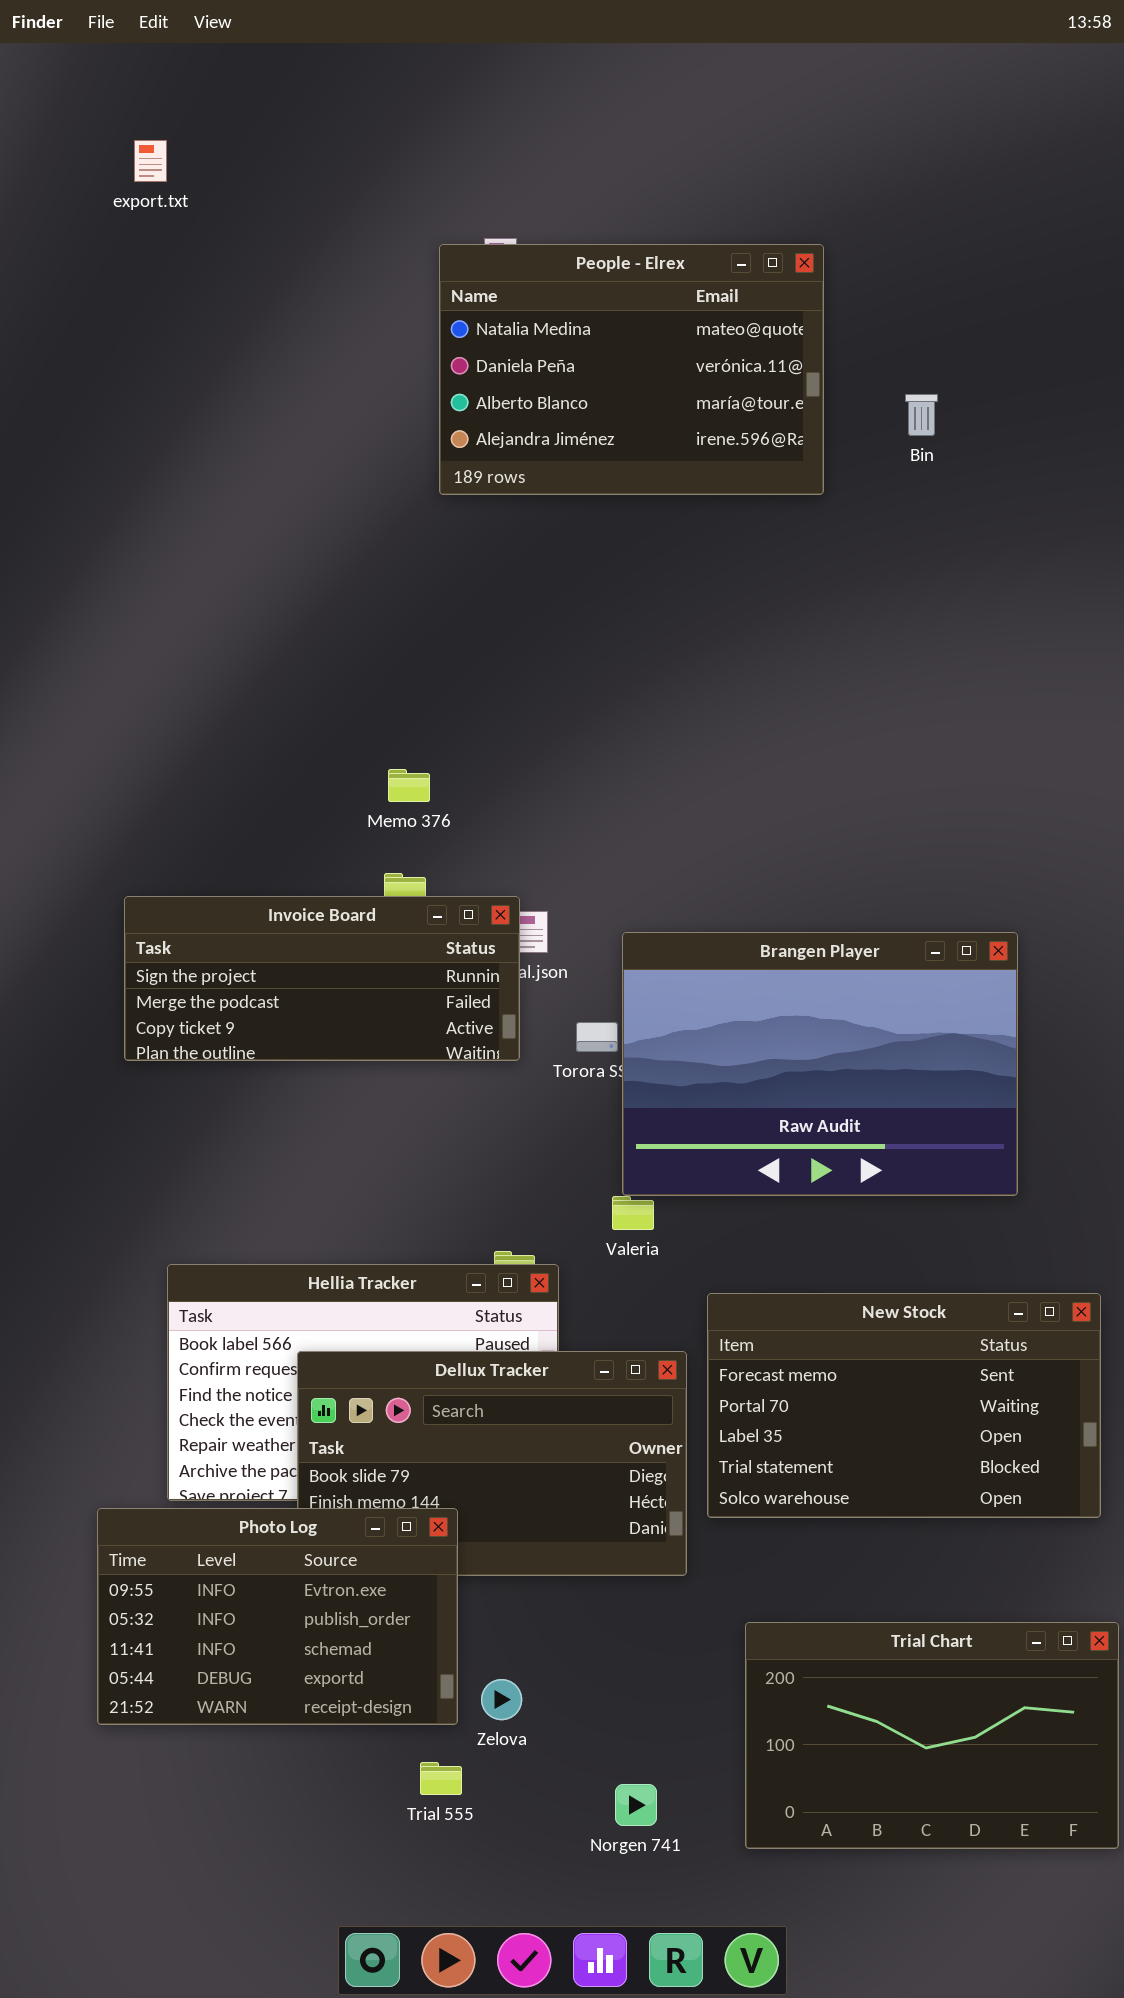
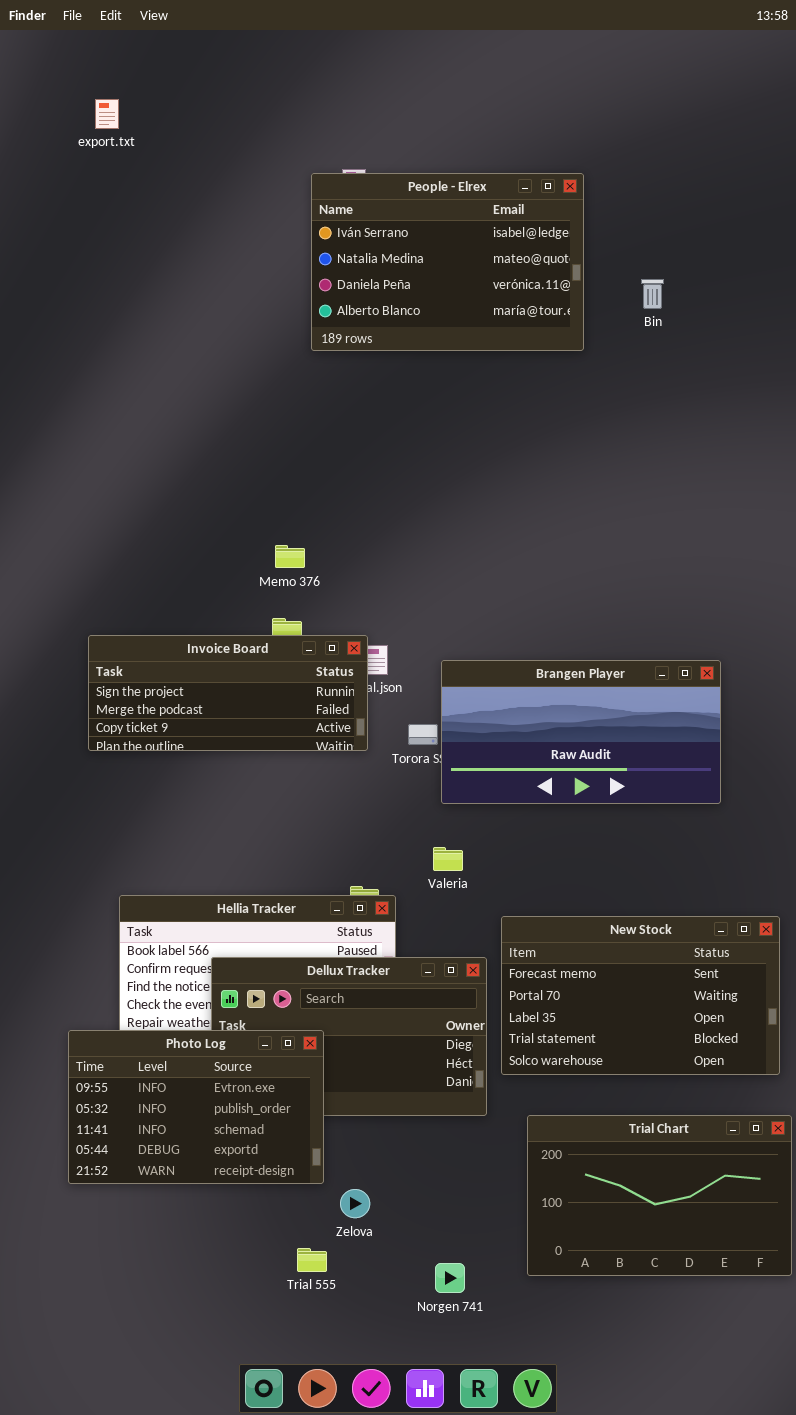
People - Elrex: [439,244,824,495] -> [311,173,584,351], scrolled up 1 row
Brangen Player: [622,932,1018,1196] -> [441,660,721,804], resized
Photo Log: [97,1508,458,1725] -> [68,1030,324,1184], moved
Trial Chart: [745,1622,1119,1849] -> [527,1115,792,1276], moved

